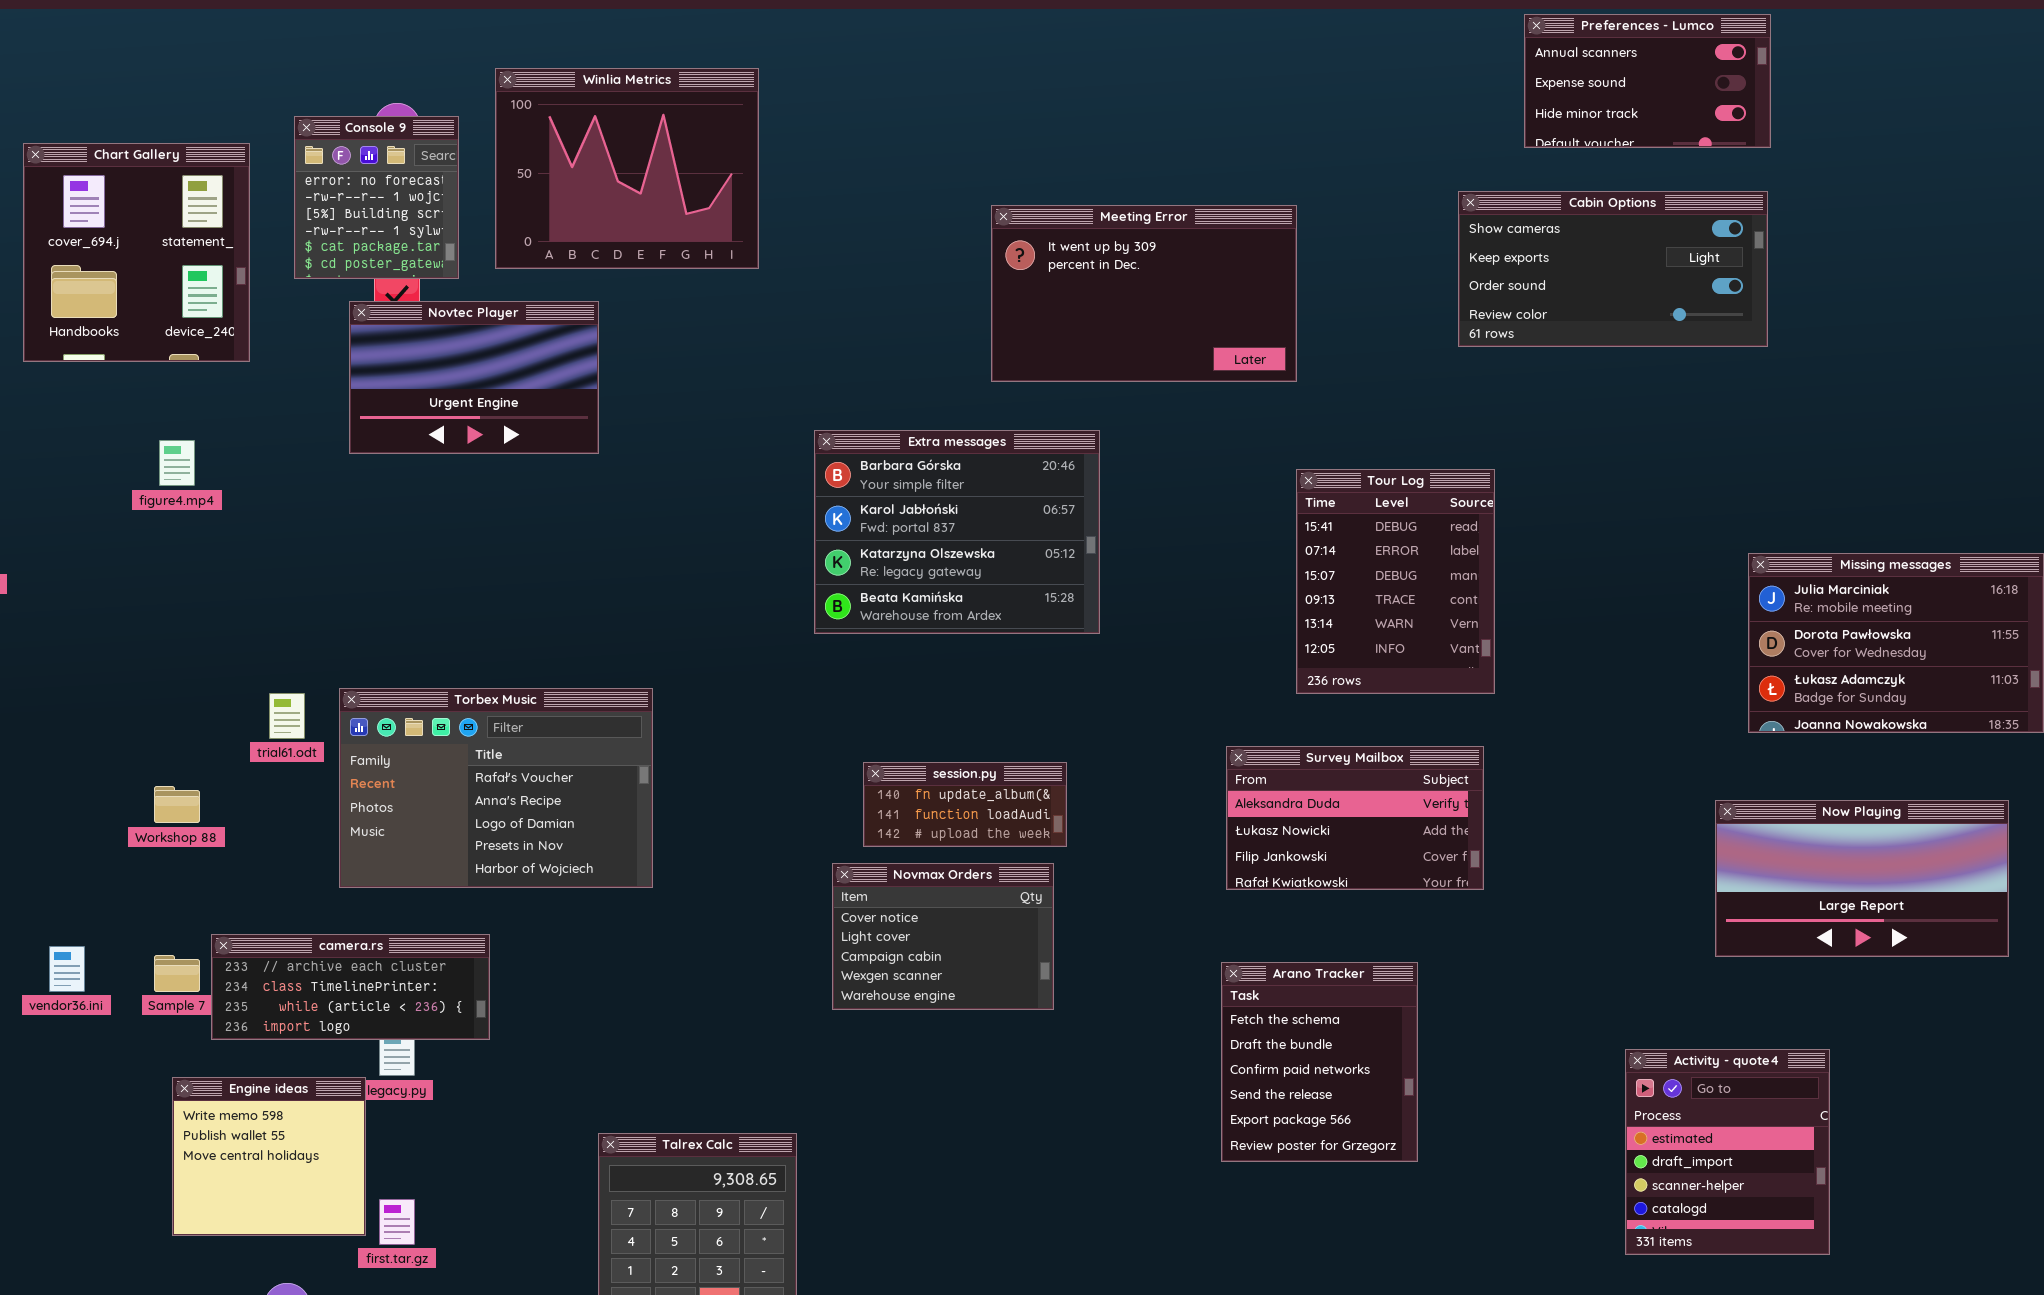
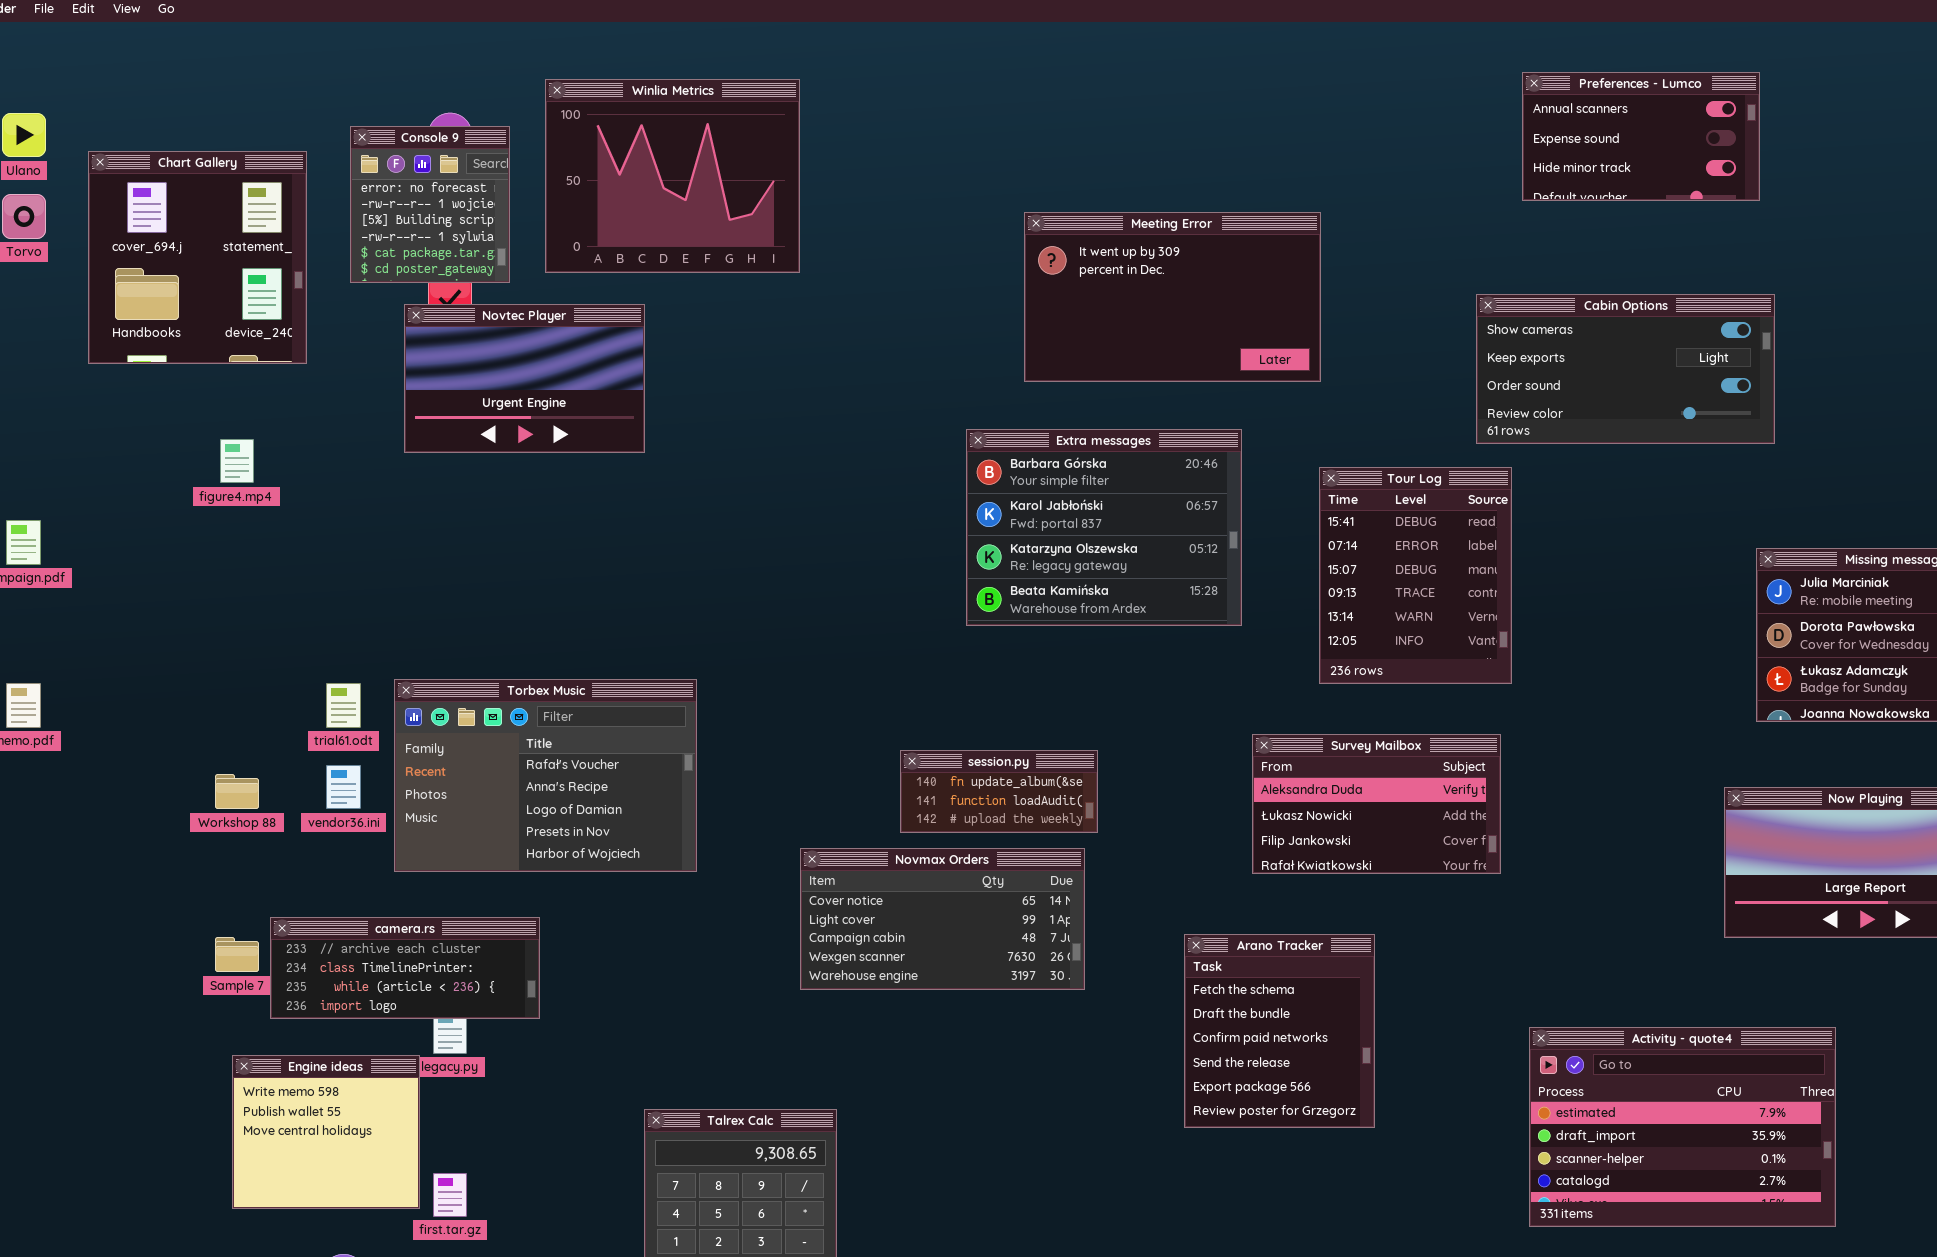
Preferences - Lumco: [1524,14,1771,148] -> [1522,72,1760,201], moved
Cabin Options: [1458,191,1768,347] -> [1476,294,1775,444], moved
Extra messages: [814,430,1100,634] -> [966,429,1242,626], moved
Novmax Orders: [832,863,1054,1010] -> [800,848,1085,990], resized
vendor36.ini: [49,946,85,992] -> [326,765,361,809], moved
Arano Tracker: [1221,962,1418,1162] -> [1184,934,1375,1128], moved
Activity - quote4: [1625,1049,1830,1255] -> [1529,1027,1836,1227], resized

